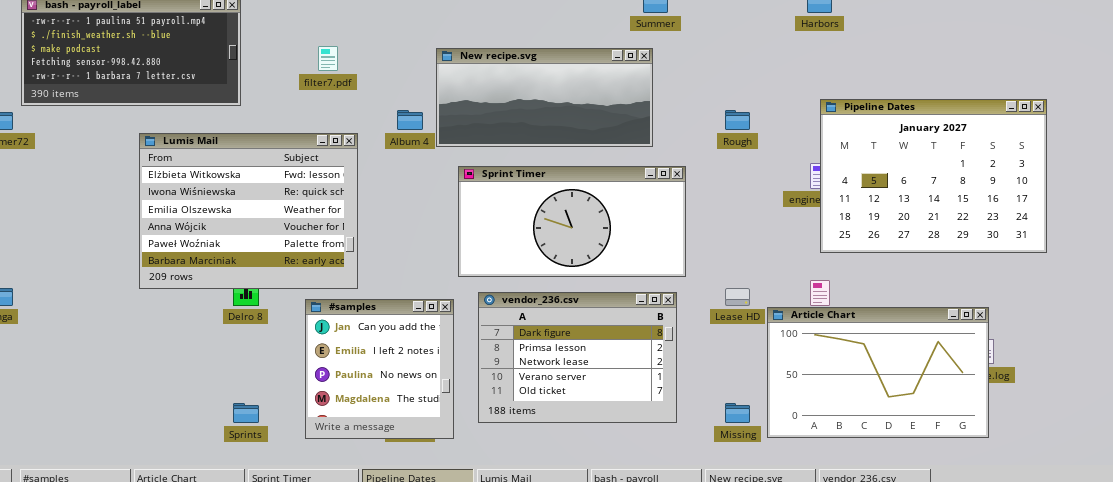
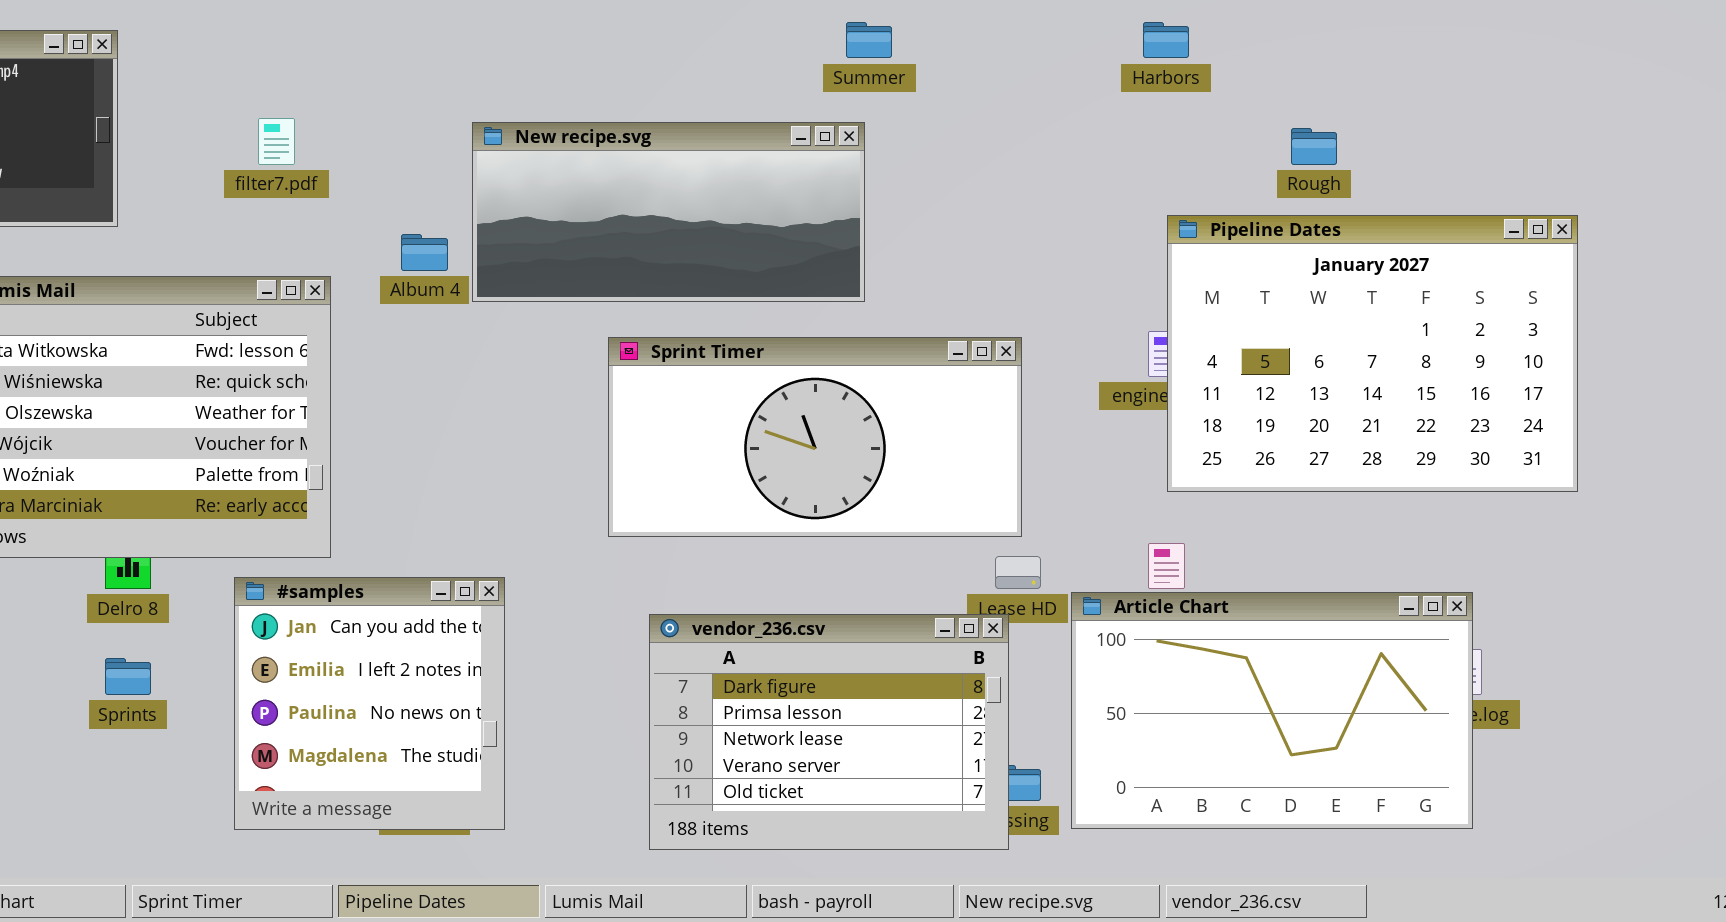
Rough: [725,110,750,130] -> [1291,128,1337,165], moved
Sprint Timer: [458,166,686,277] -> [608,337,1022,537], moved
vendor_236.csv: [478,292,677,423] -> [649,614,1009,850], moved
Sprints: [233,403,259,423] -> [105,658,151,695], moved

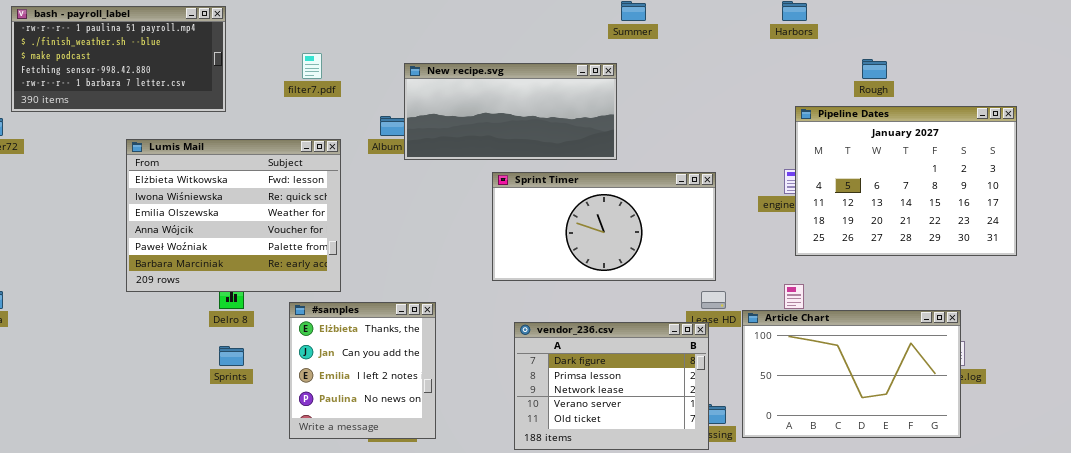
New recipe.svg: [472,122,865,302] -> [404,63,617,160], moved
#samples: [234,577,505,830] -> [289,302,436,439], scrolled up 1 row

